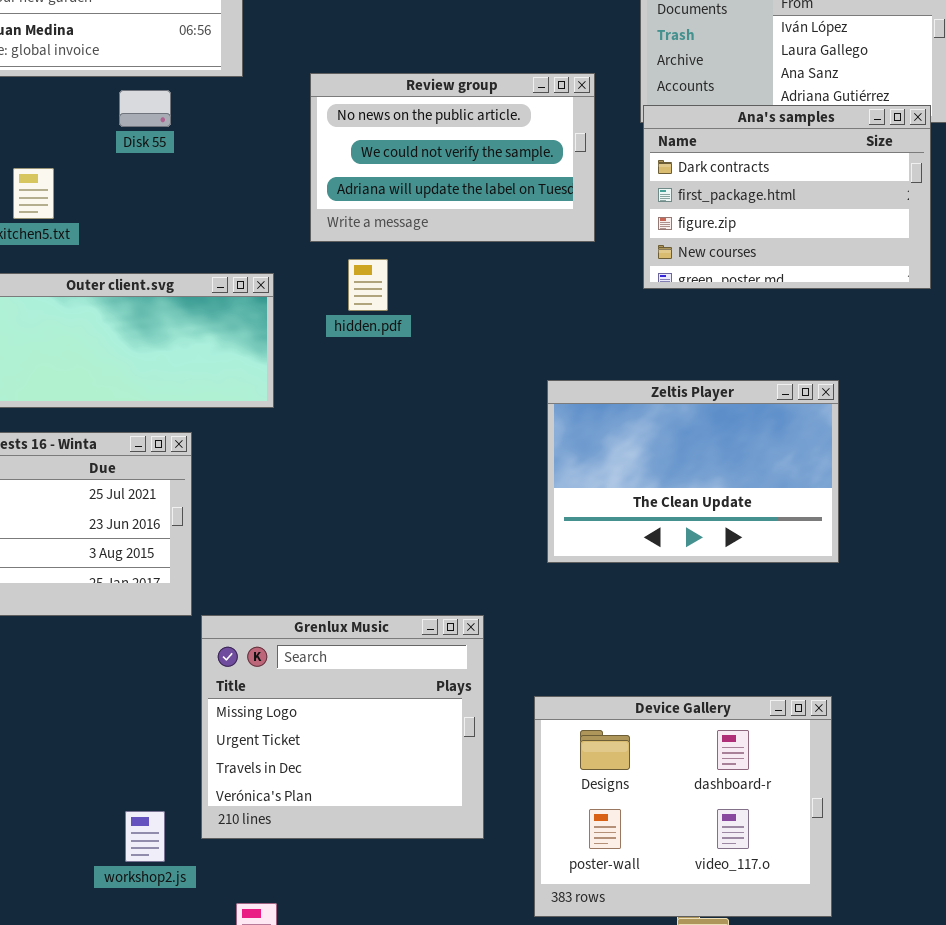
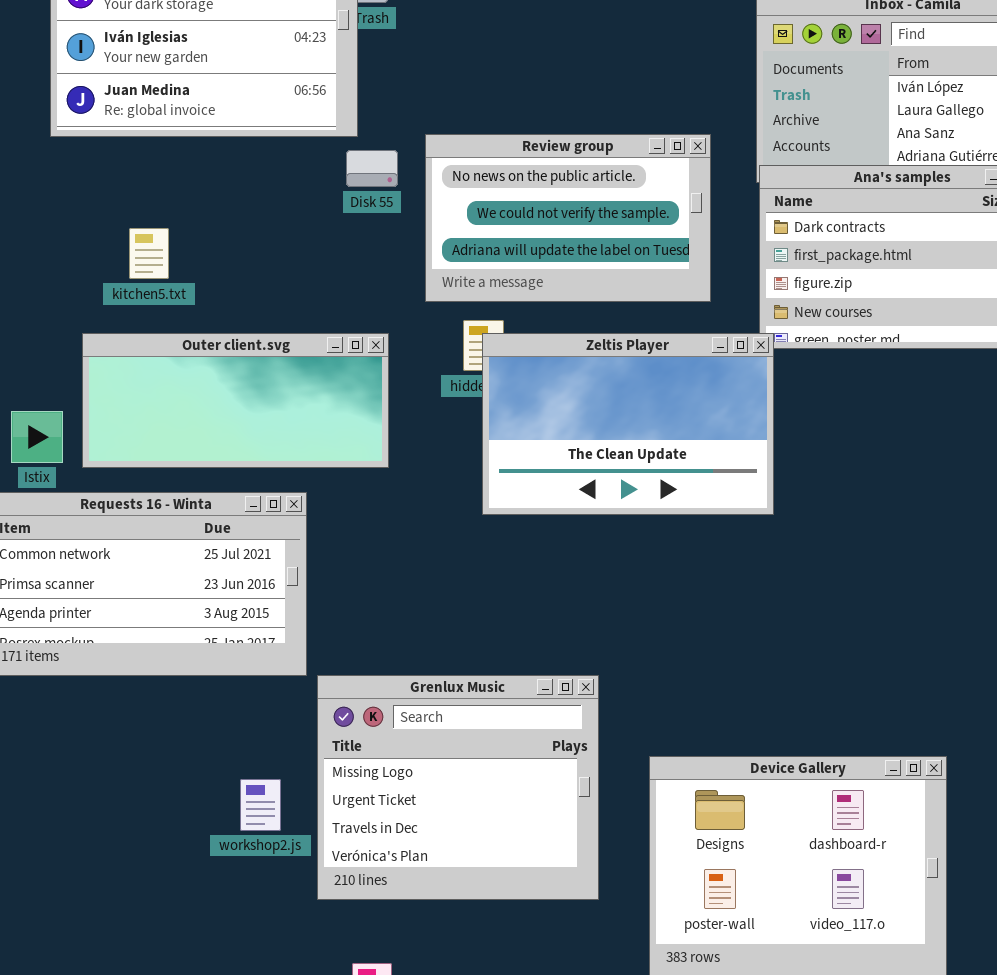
Disk 55: [119,90,171,127] -> [346,150,398,187], moved
Zeltis Player: [547,380,839,563] -> [482,333,774,515], moved
workshop2.js: [125,811,165,862] -> [240,779,281,831], moved

